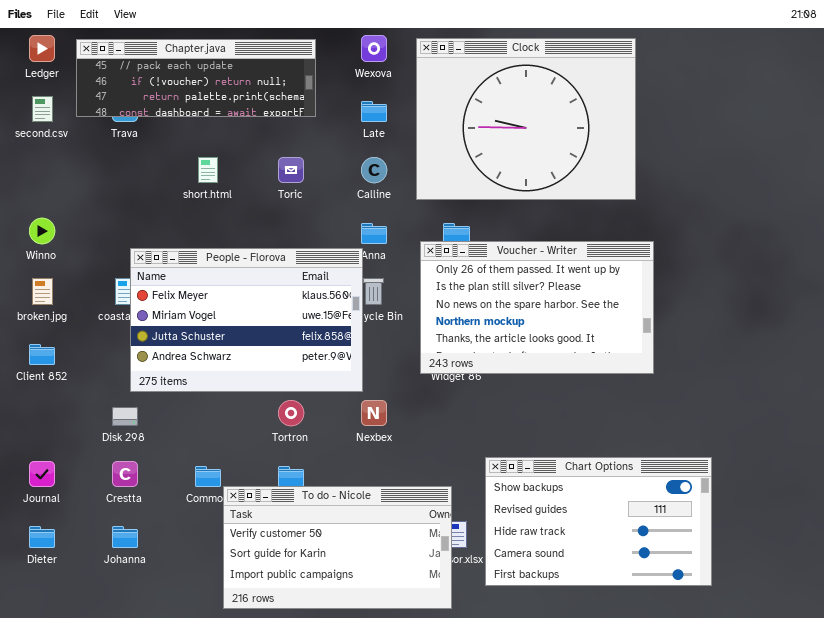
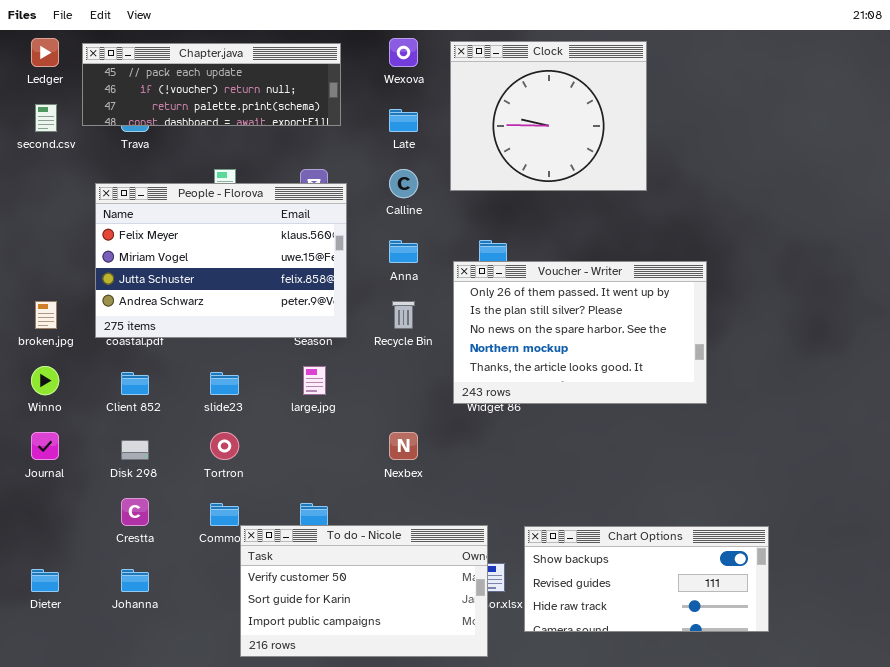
Clock: [416,38,636,200] -> [450,41,647,191], resized
Winno: [29,218,55,244] -> [31,366,59,395], moved
People - Florova: [130,248,363,392] -> [95,183,347,338], moved
Client 852: [29,344,55,365] -> [121,372,149,395], moved
Tortron: [278,400,304,426] -> [210,432,239,460], moved
Chart Options: [485,457,712,586] -> [524,526,769,632], resized
Journal: [29,461,55,487] -> [31,432,59,460], moved

